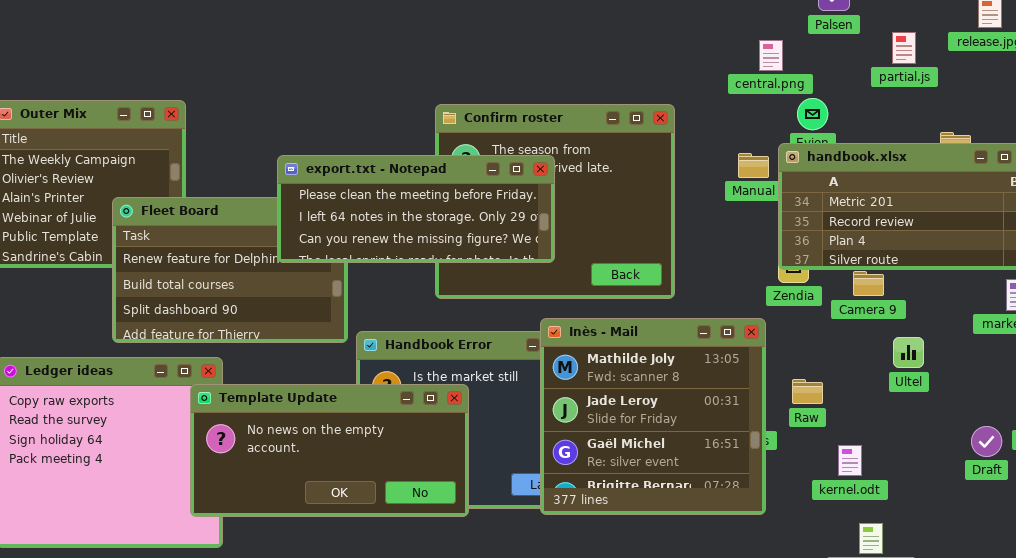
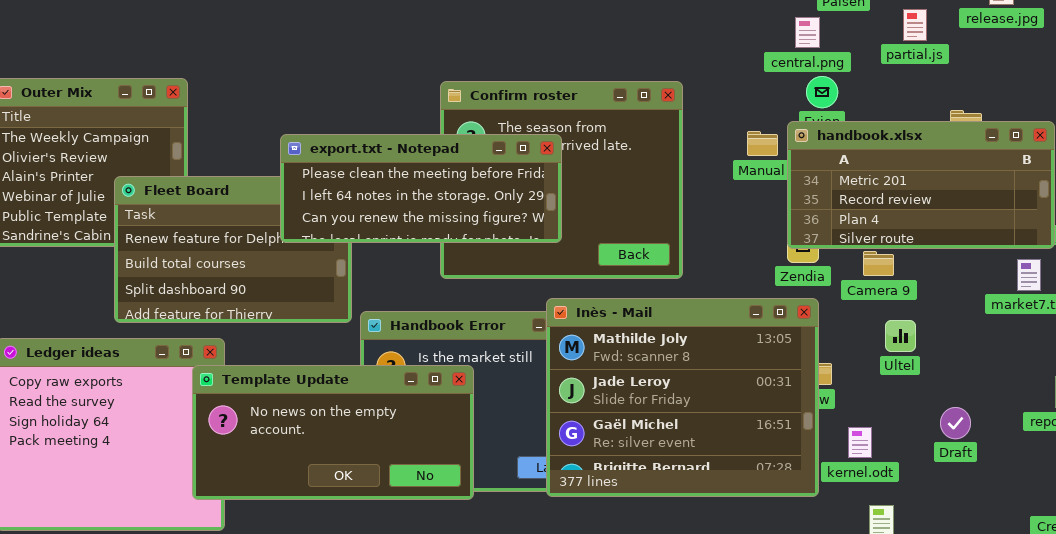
central.png: [759,40,783,71] -> [795,17,820,48], moved
Inès - Mail: [540,318,766,515] -> [546,298,819,497], resized
Ultel: [893,337,924,368] -> [885,320,916,352], moved
Draft: [971,426,1002,457] -> [940,407,971,439], moved

